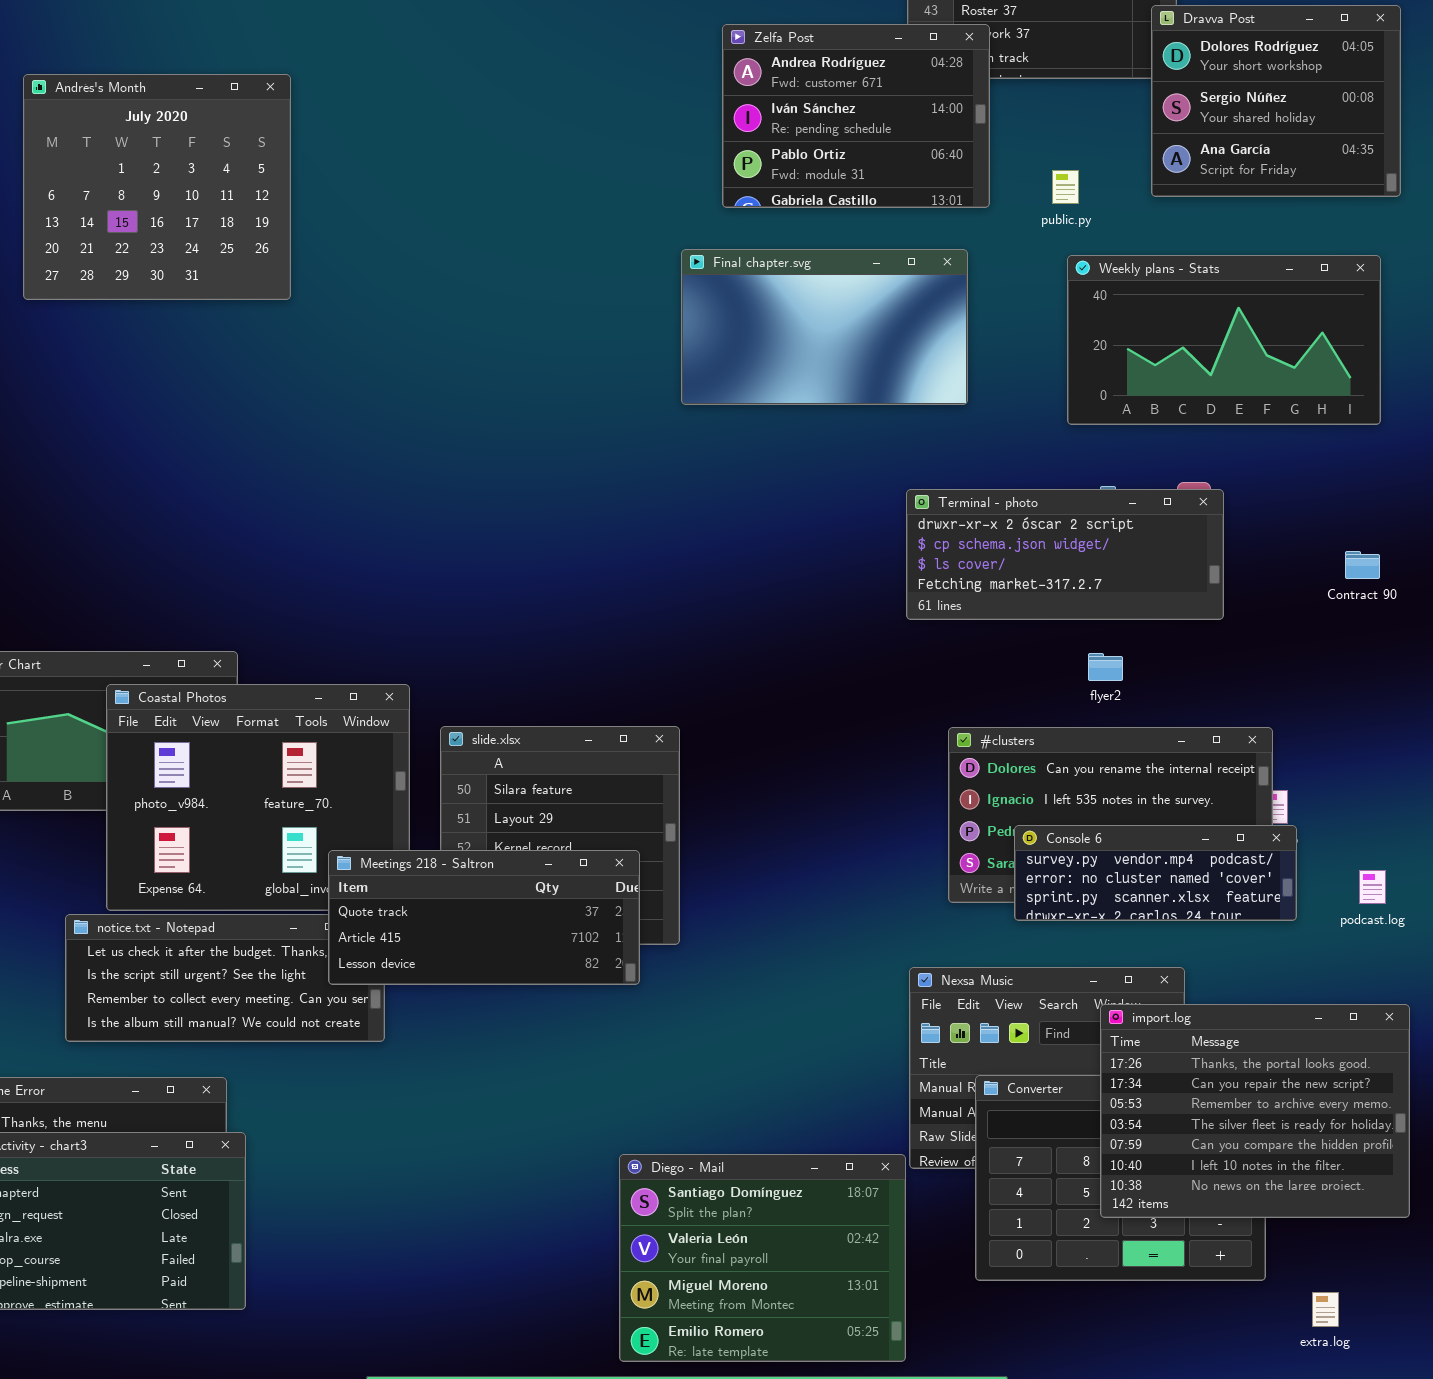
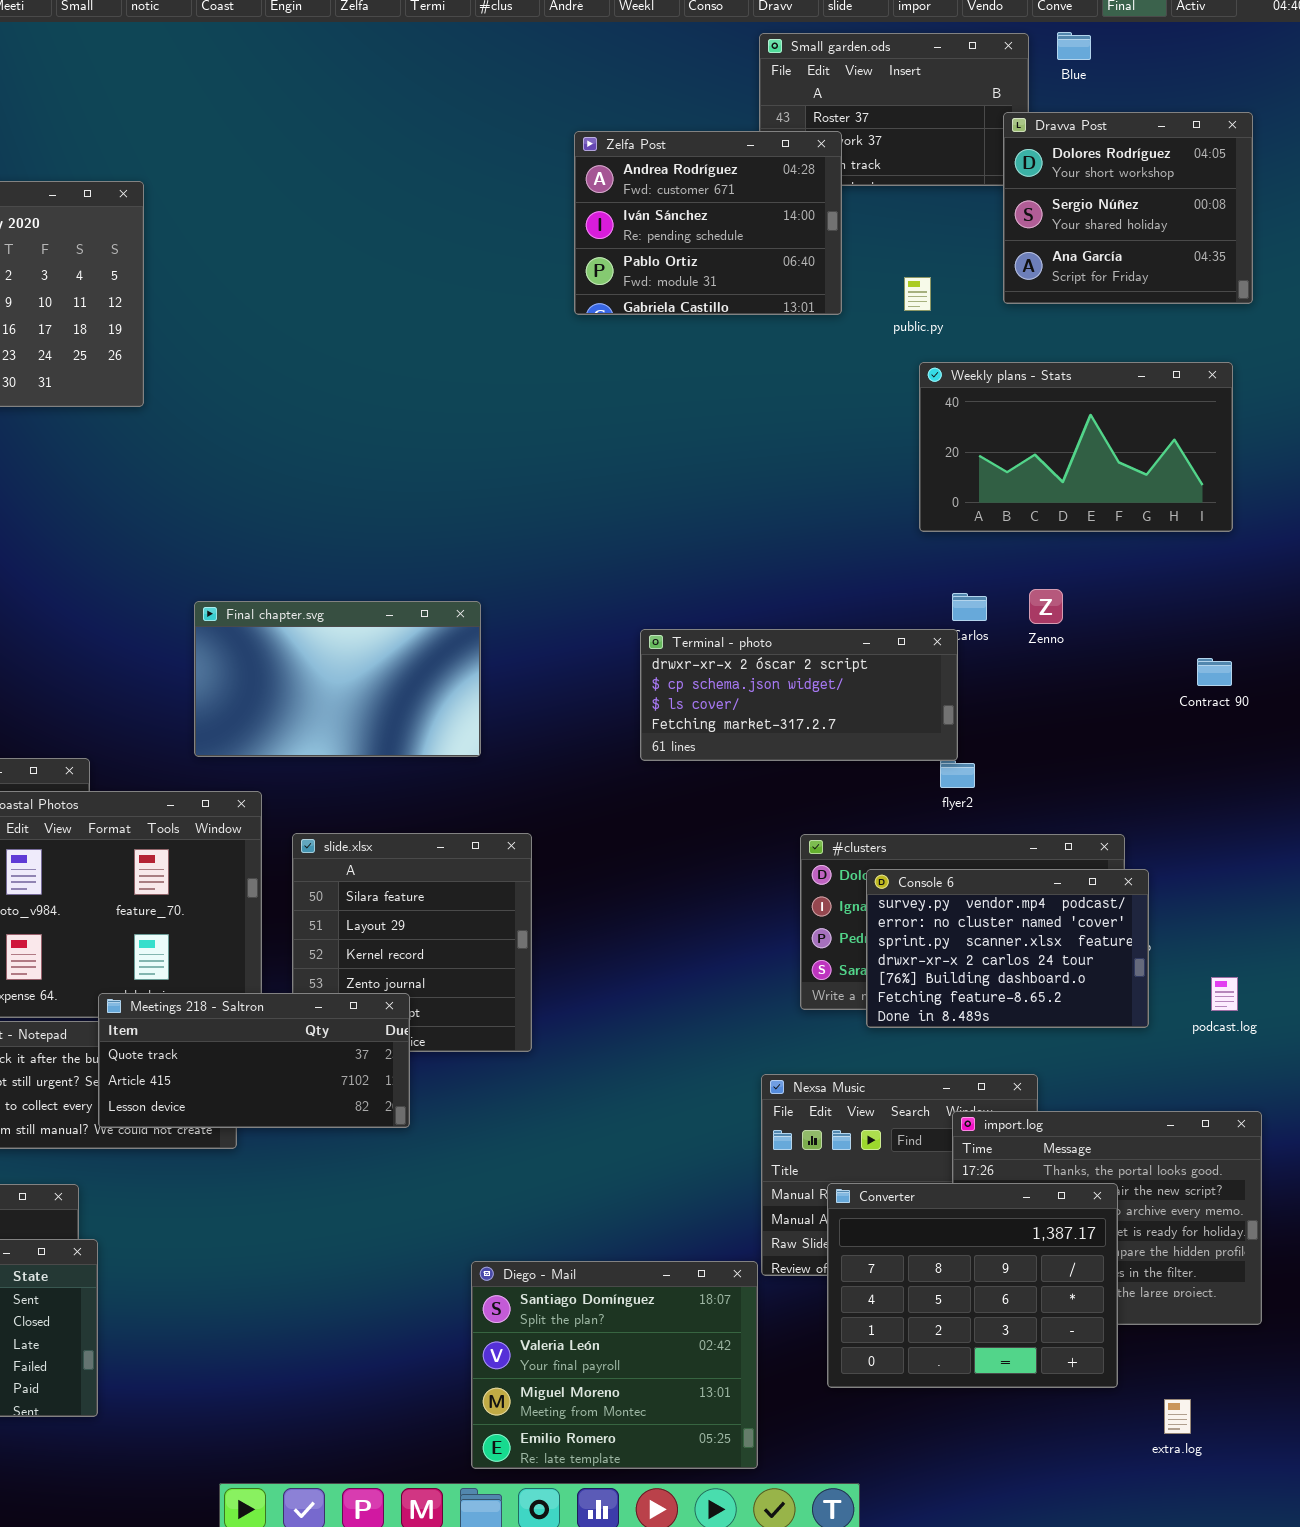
Final chapter.svg: [681,249,968,405] -> [194,601,481,757], moved
Terminal - photo: [906,489,1224,620] -> [640,629,958,761], moved
Console 6: [1014,825,1297,921] -> [866,869,1149,1028], resized
Meetings 218 - Saltron: [328,850,640,985] -> [98,993,410,1128], moved
Converter: [975,1075,1266,1281] -> [827,1183,1118,1388], raised

